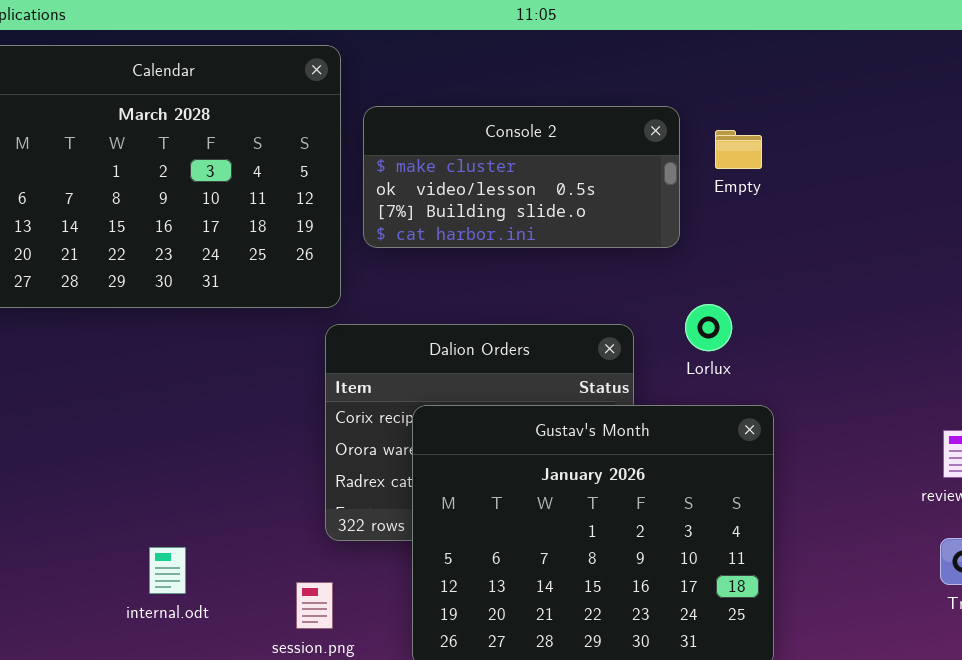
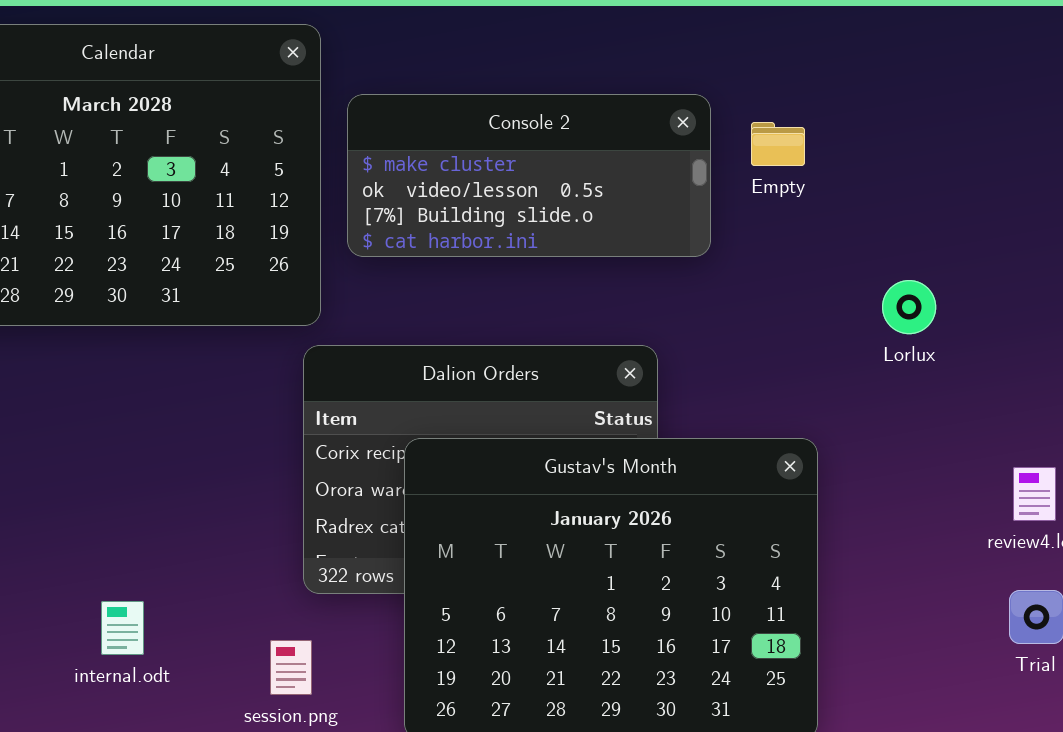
Lorlux: [685,304,732,351] -> [882,280,936,334], moved

